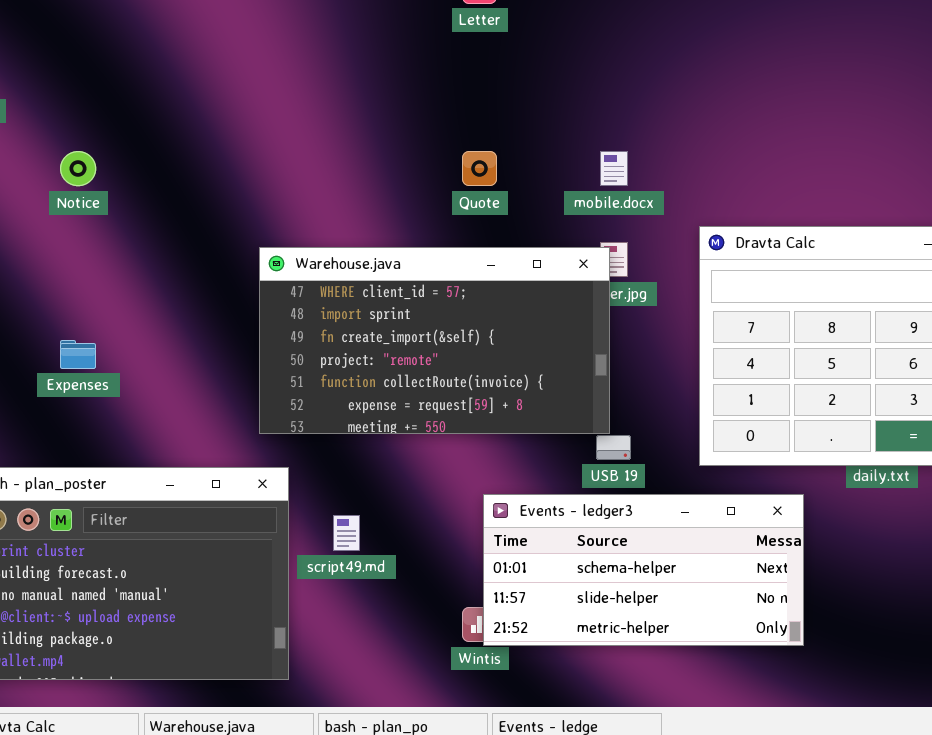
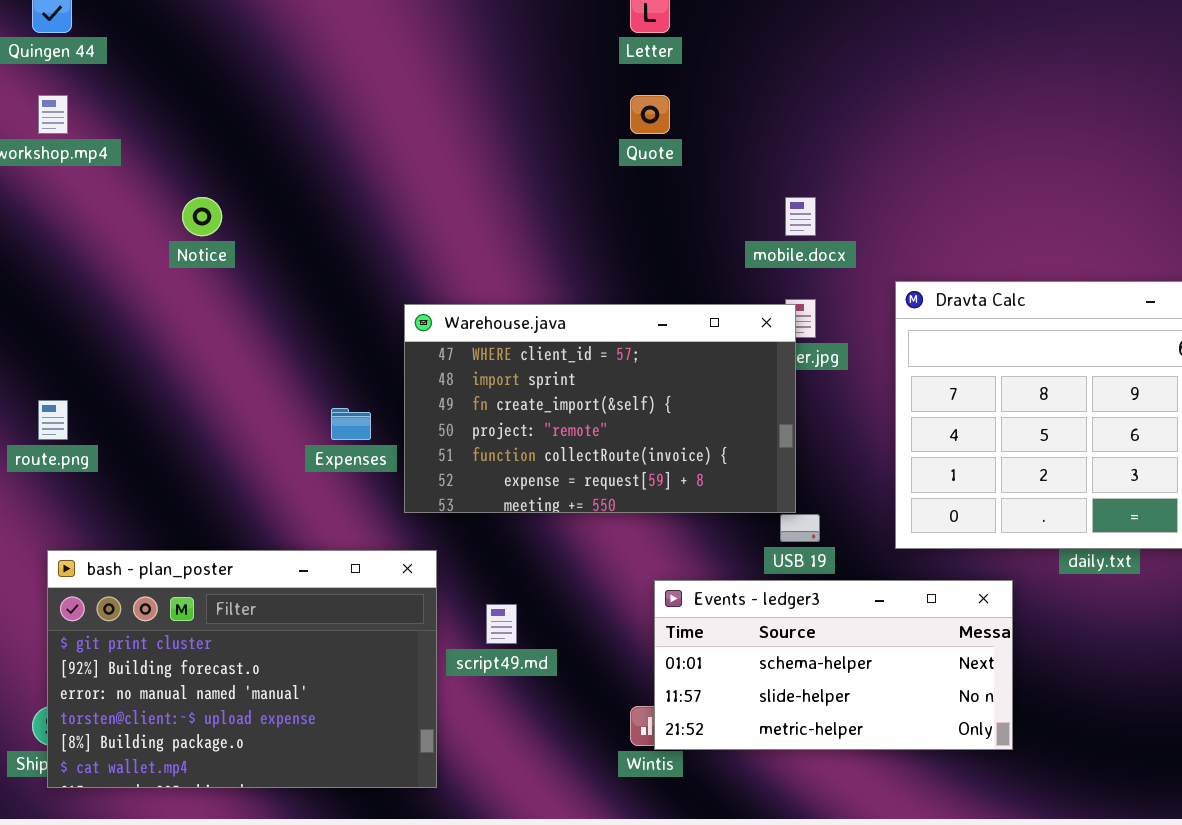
Quote: [462,151,497,186] -> [630,95,670,134], moved
Expenses: [60,340,96,369] -> [331,408,371,440], moved

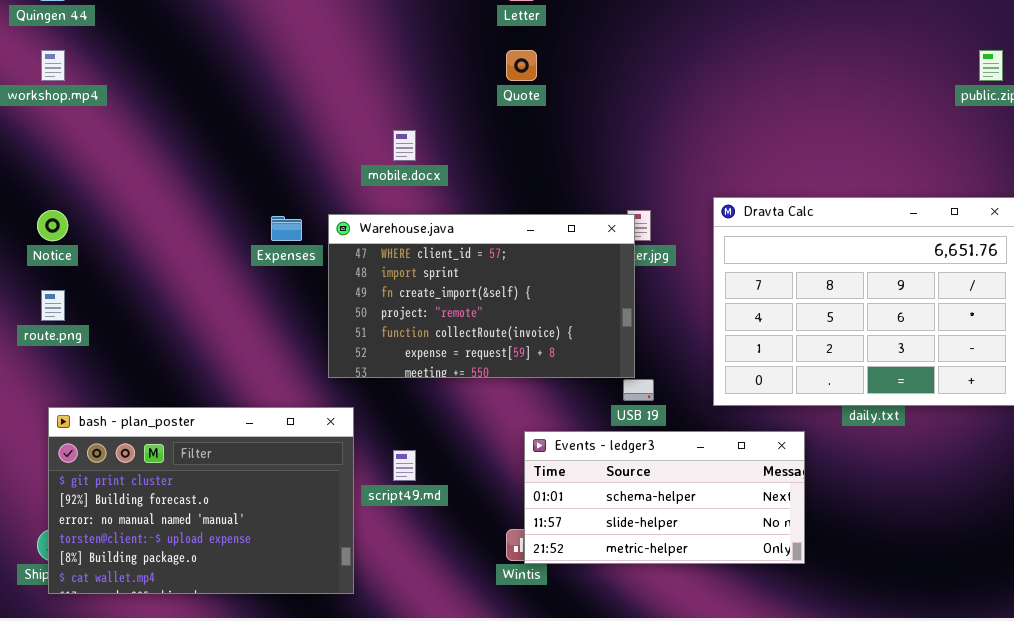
Notice: [182,197,222,236] -> [37,210,68,241], moved
mobile.docx: [785,197,816,236] -> [393,130,416,161], moved
Expenses: [331,408,371,440] -> [271,216,302,241], moved

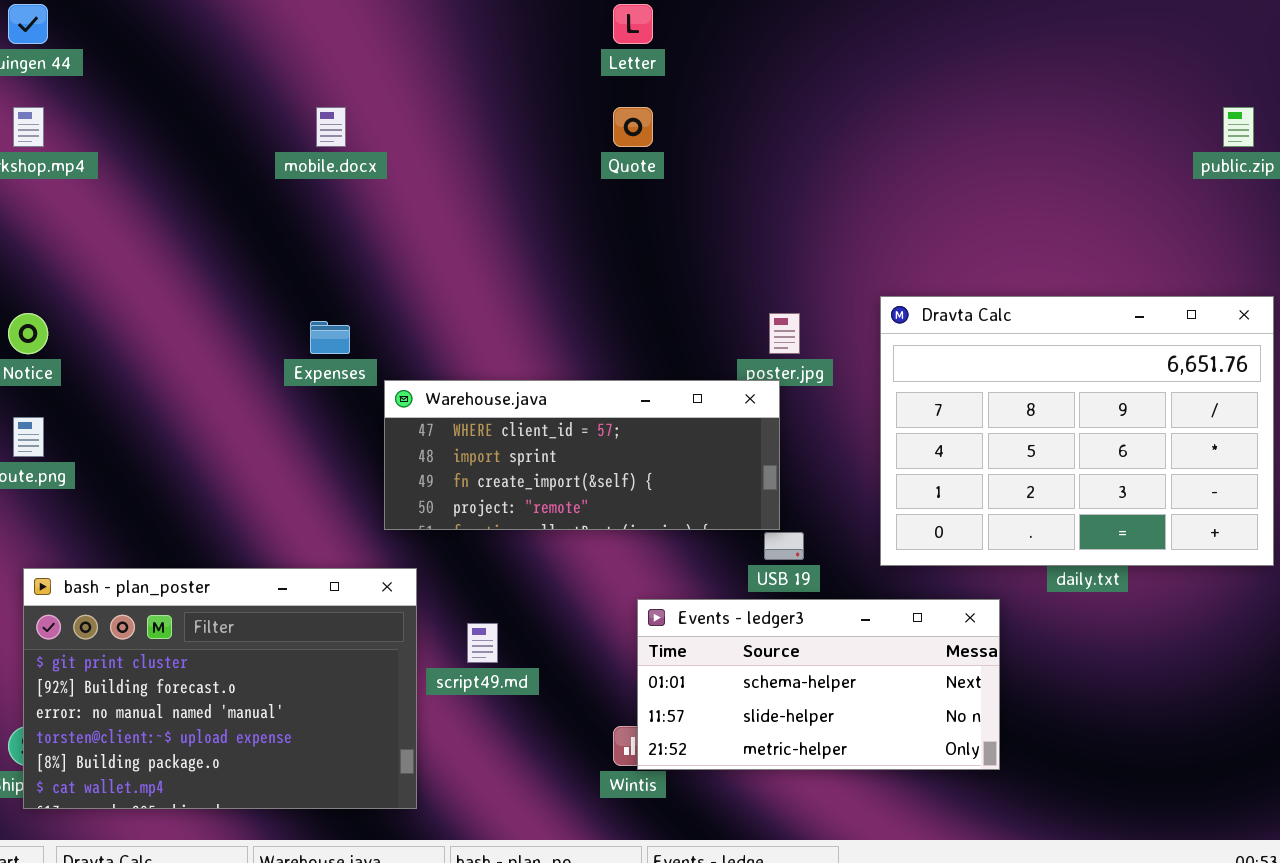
mobile.docx: [393,130,416,161] -> [316,107,346,147], moved
Warehouse.java: [328,214,635,378] -> [384,380,780,530], resized

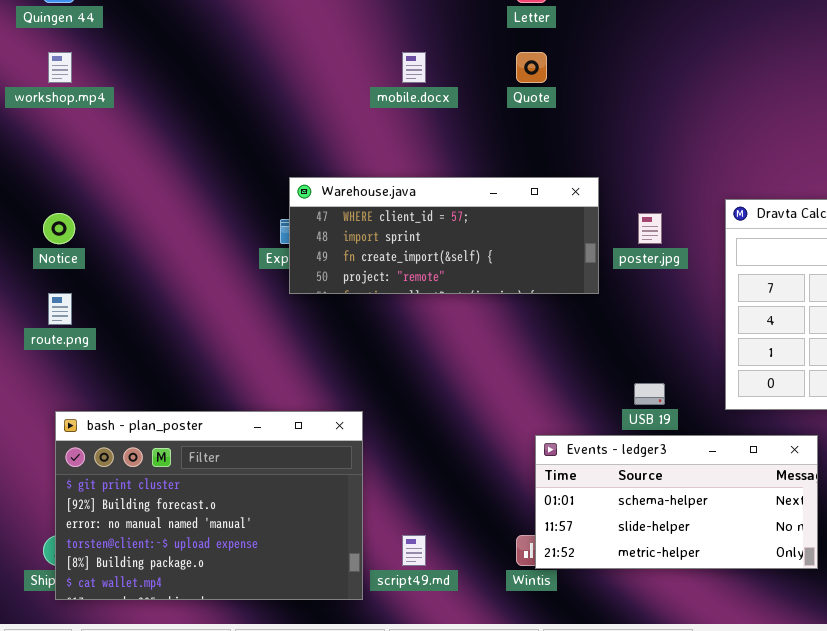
mobile.docx: [316,107,346,147] -> [402,52,426,83], moved
Warehouse.java: [384,380,780,530] -> [289,177,599,294], moved
script49.md: [467,623,498,663] -> [402,535,426,566], moved

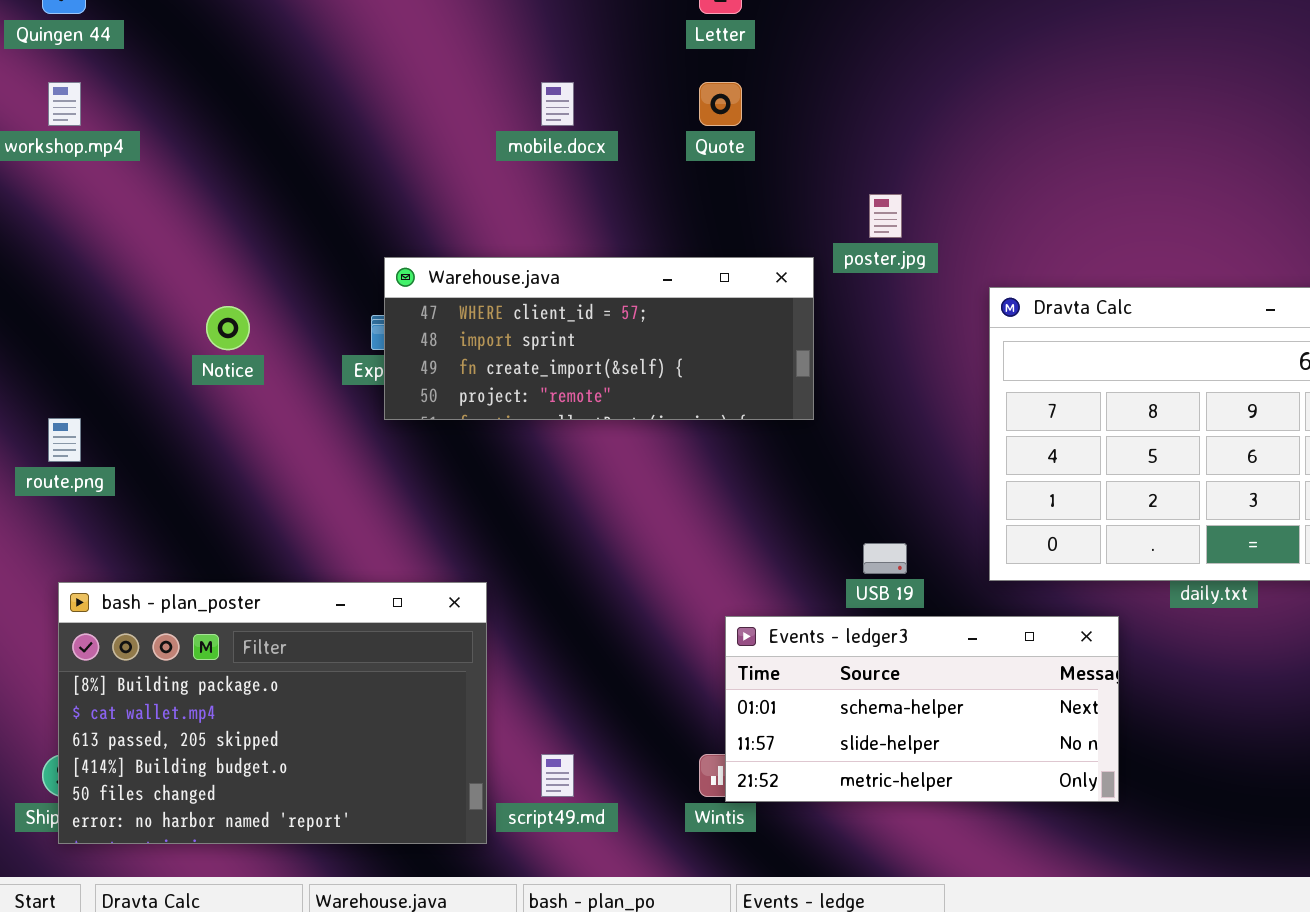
Notice: [43,213,75,244] -> [206,306,250,350], moved
poster.jpg: [638,213,662,244] -> [869,194,902,238], moved
bash - plan_poster: [55,411,363,600] -> [58,582,487,844], scrolled down 4 rows

